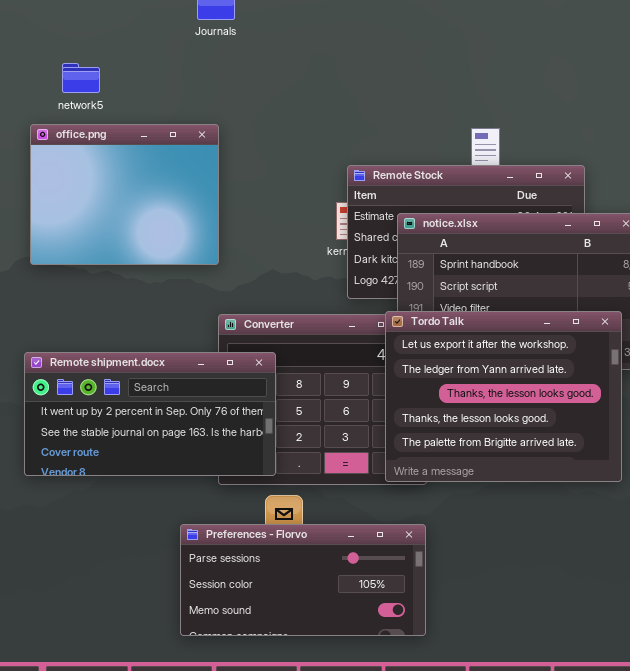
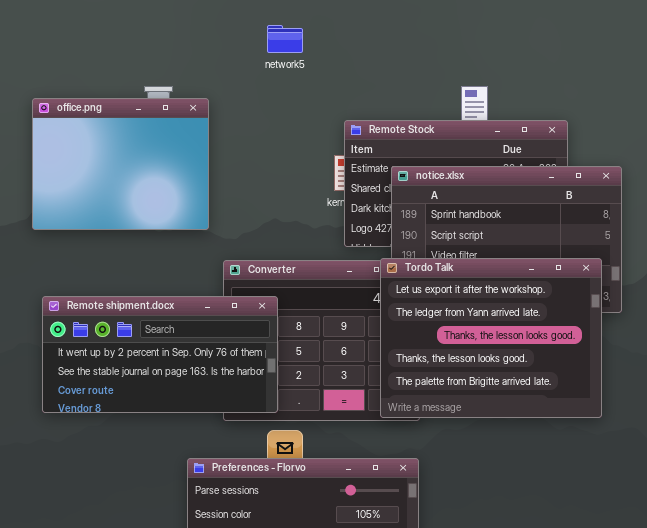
network5: [62,63,100,93] -> [267,25,303,53], moved
office.png: [30,124,219,265] -> [32,98,209,230], moved

